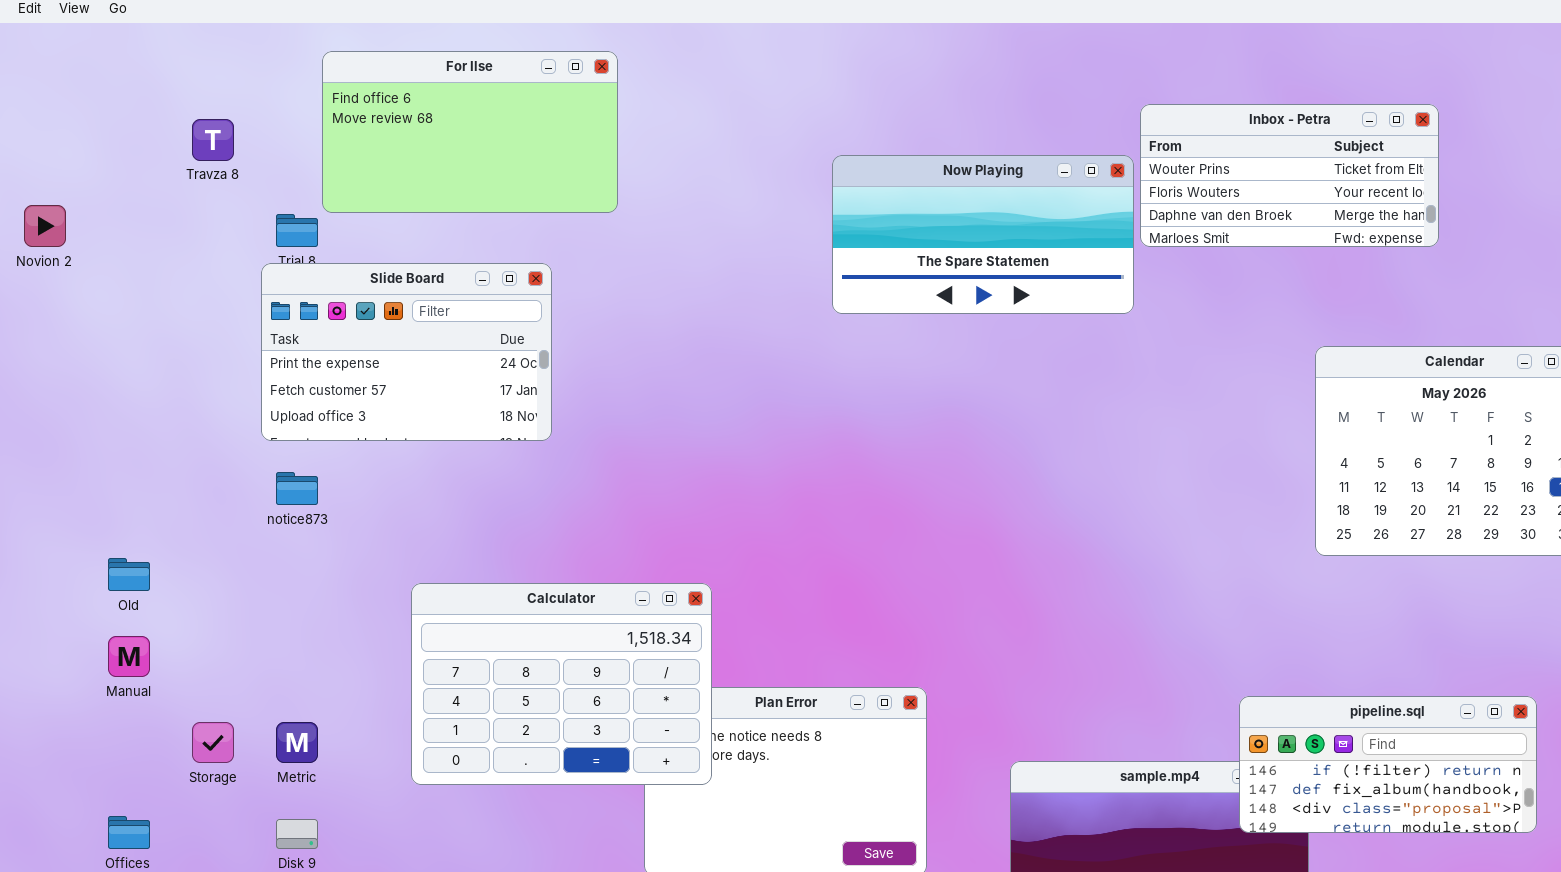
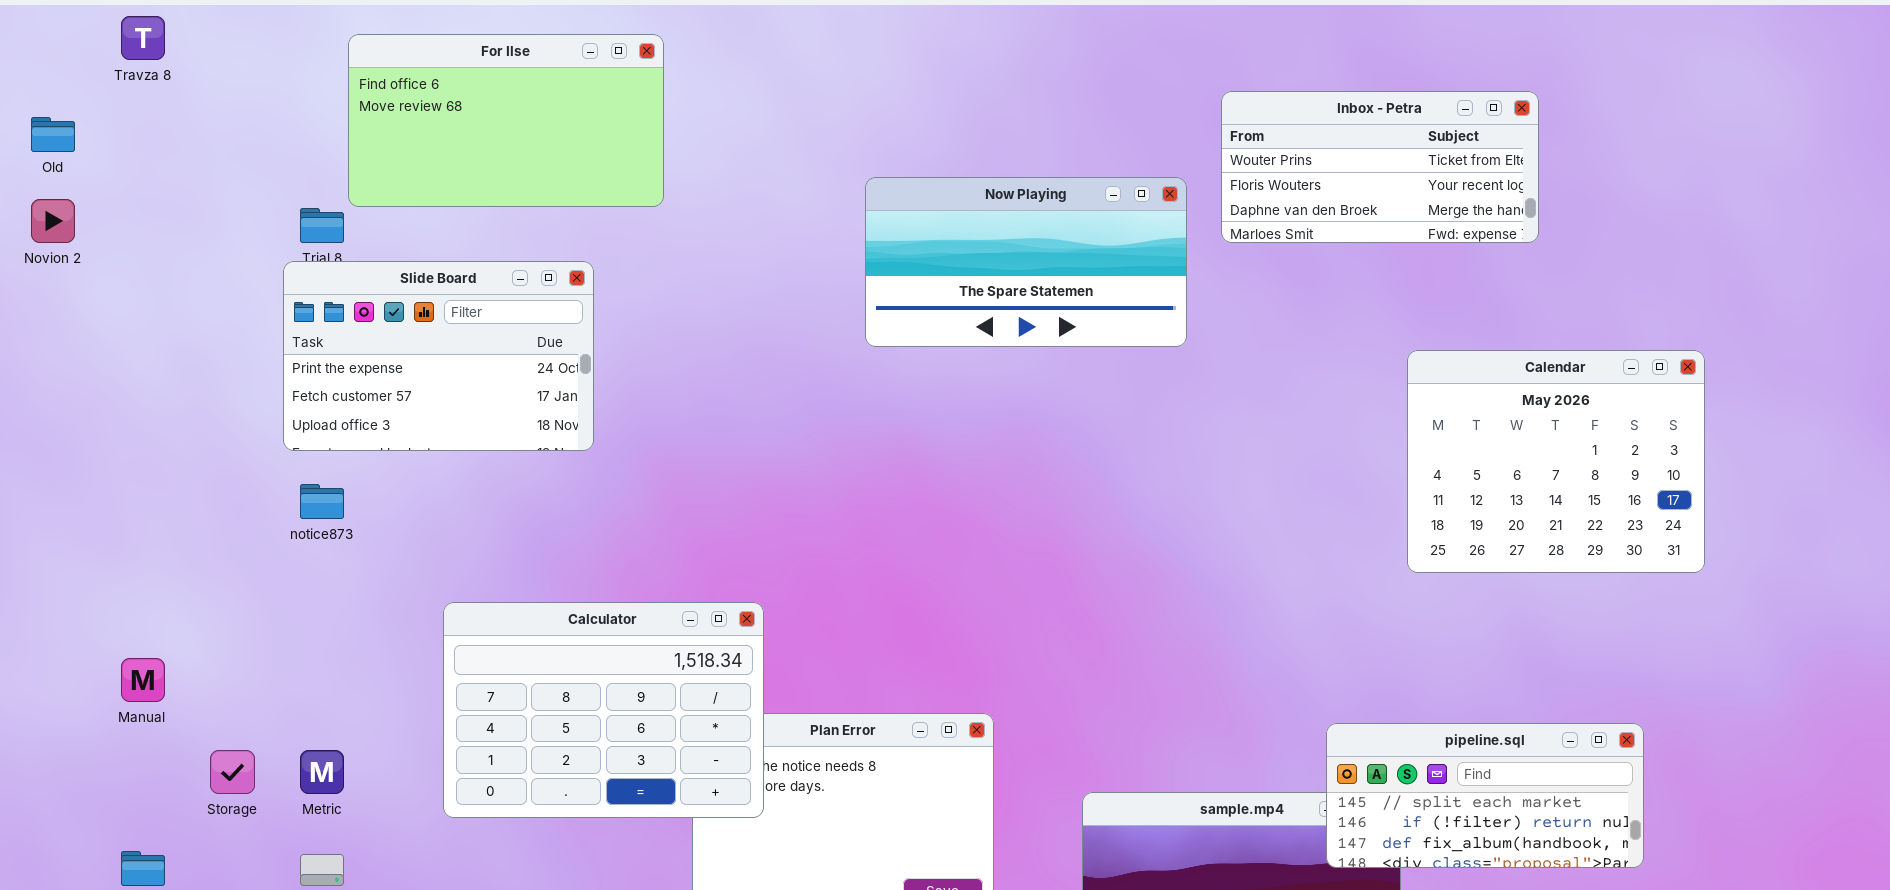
Travza 8: [192,119,234,161] -> [121,16,165,60], moved
Now Playing: [832,155,1134,314] -> [865,177,1187,347], moved
Old: [108,558,150,591] -> [31,117,75,152], moved
pipeline.sql: [1239,696,1537,833] -> [1326,723,1644,868], scrolled up 1 row

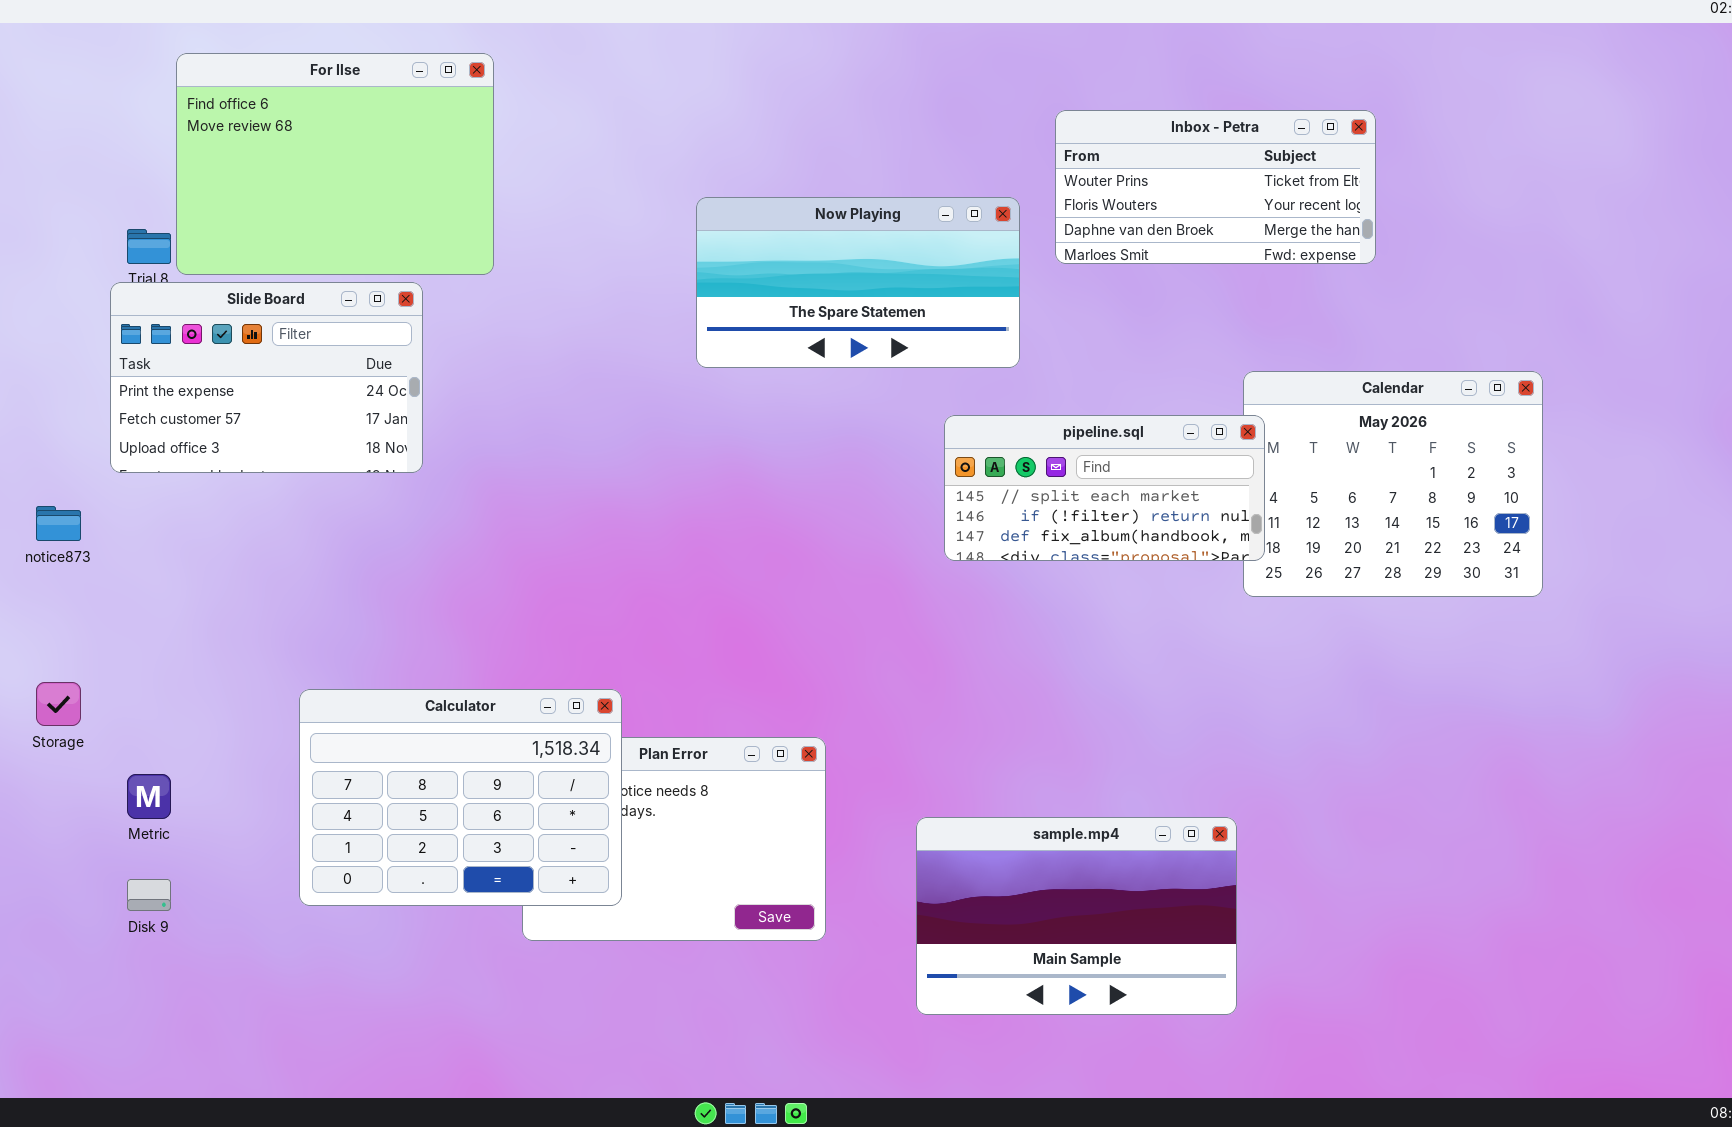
For Ilse: [348,34,664,207] -> [176,53,494,275], resized
notice873: [300,484,344,519] -> [36,506,81,541], moved
Calculator: [443,602,764,818] -> [299,689,622,906], moved
pipeline.sql: [1326,723,1644,868] -> [944,415,1265,561], moved
Storage: [210,750,255,794] -> [36,682,81,726], moved

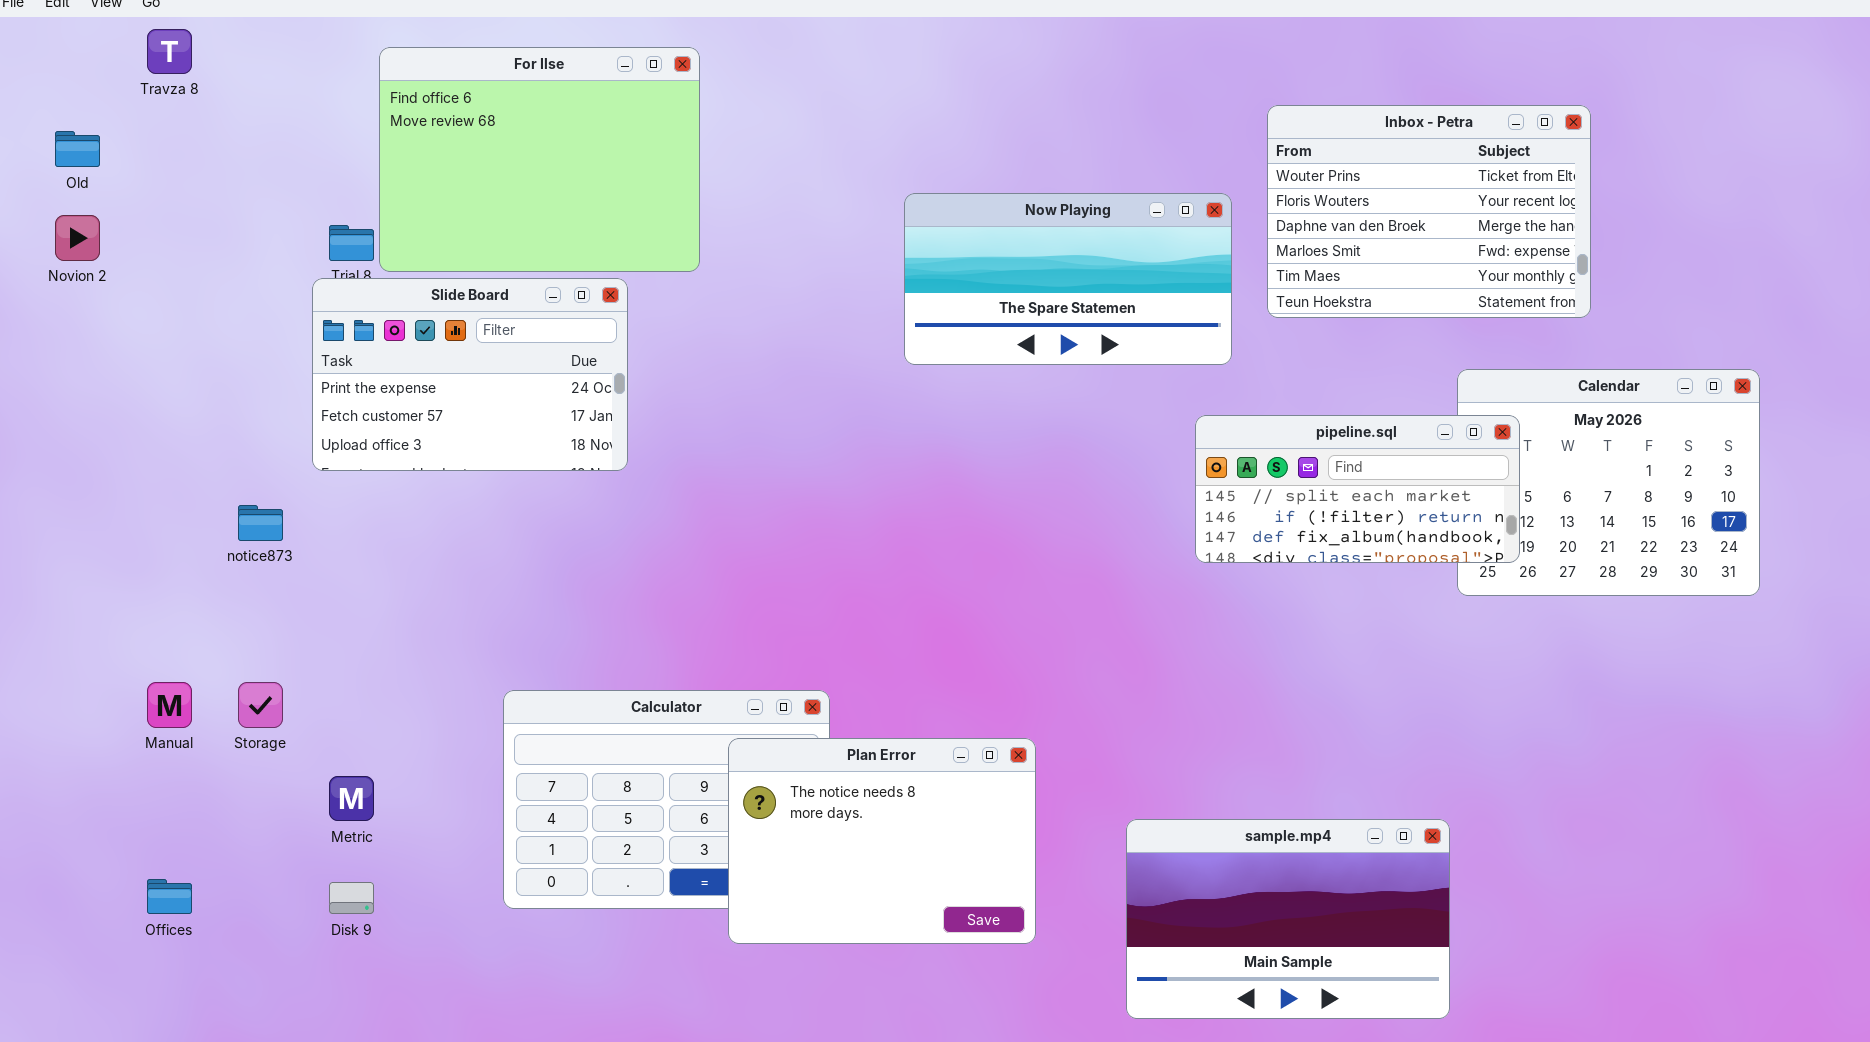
Inbox - Petra: [1055,110,1376,264] -> [1267,105,1591,318], resized
pipeline.sql: [944,415,1265,561] -> [1195,415,1520,563], moved
Plan Error: [522,737,826,941] -> [728,738,1036,944], raised

